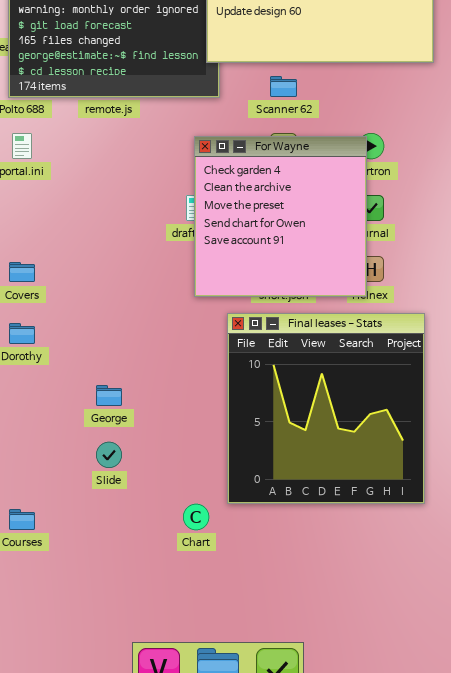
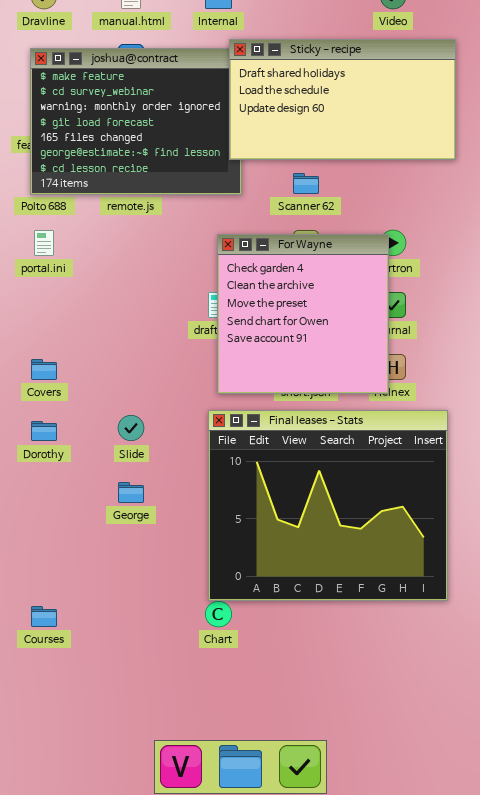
Final leases - Stats: [227,313,425,504] -> [208,410,448,601], resized
Slide: [96,442,122,468] -> [118,415,144,441], moved

